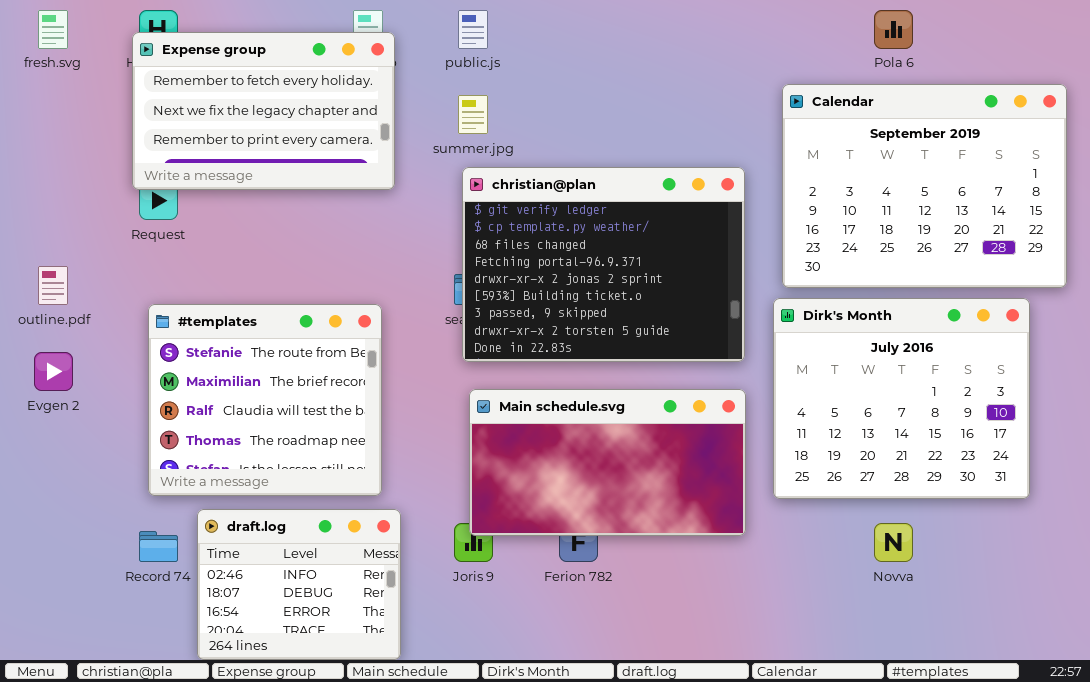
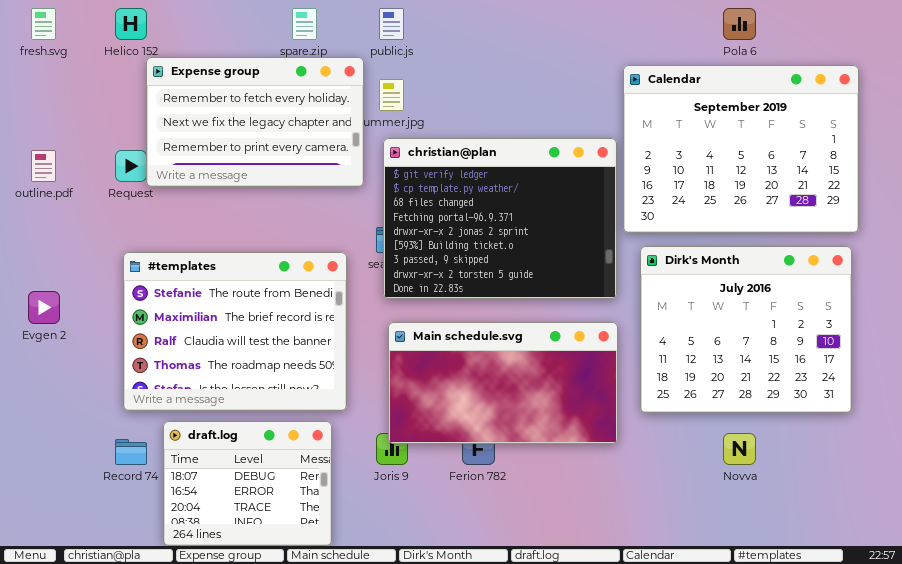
Expense group: [132,32,395,190] -> [146,57,364,187], moved
Calendar: [782,84,1067,288] -> [623,65,859,233], moved
outline.pdf: [38,266,68,305] -> [31,150,56,182], moved
#templates: [148,304,382,496] -> [123,252,347,411], resized
draft.log: [197,509,401,660] -> [163,421,332,546], scrolled down 1 row

